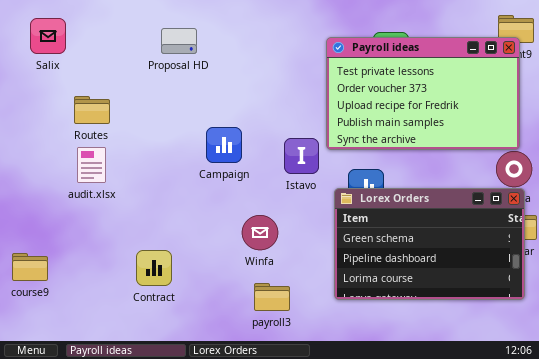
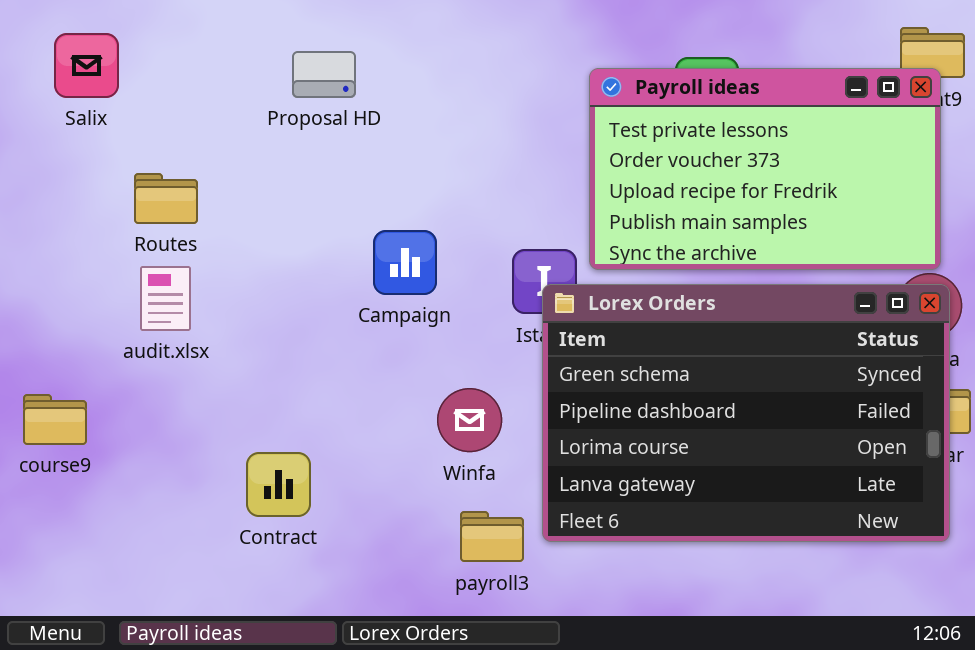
Lorex Orders: [334,188,525,300] -> [542,284,950,542], resized
course9: [12,253,48,281] -> [23,394,87,445], moved

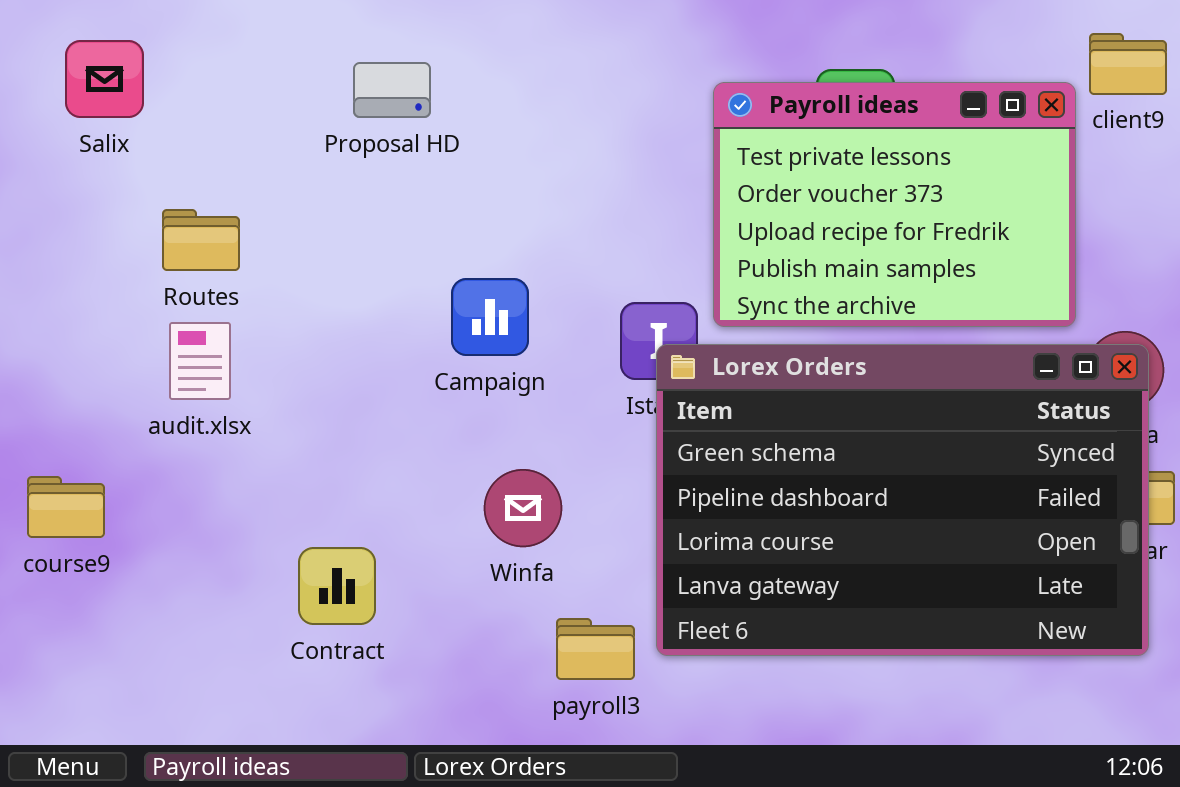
Payroll ideas: [589,68,941,270] -> [713,82,1076,327], resized
Winfa: [437,388,502,452] -> [484,469,562,547], moved

